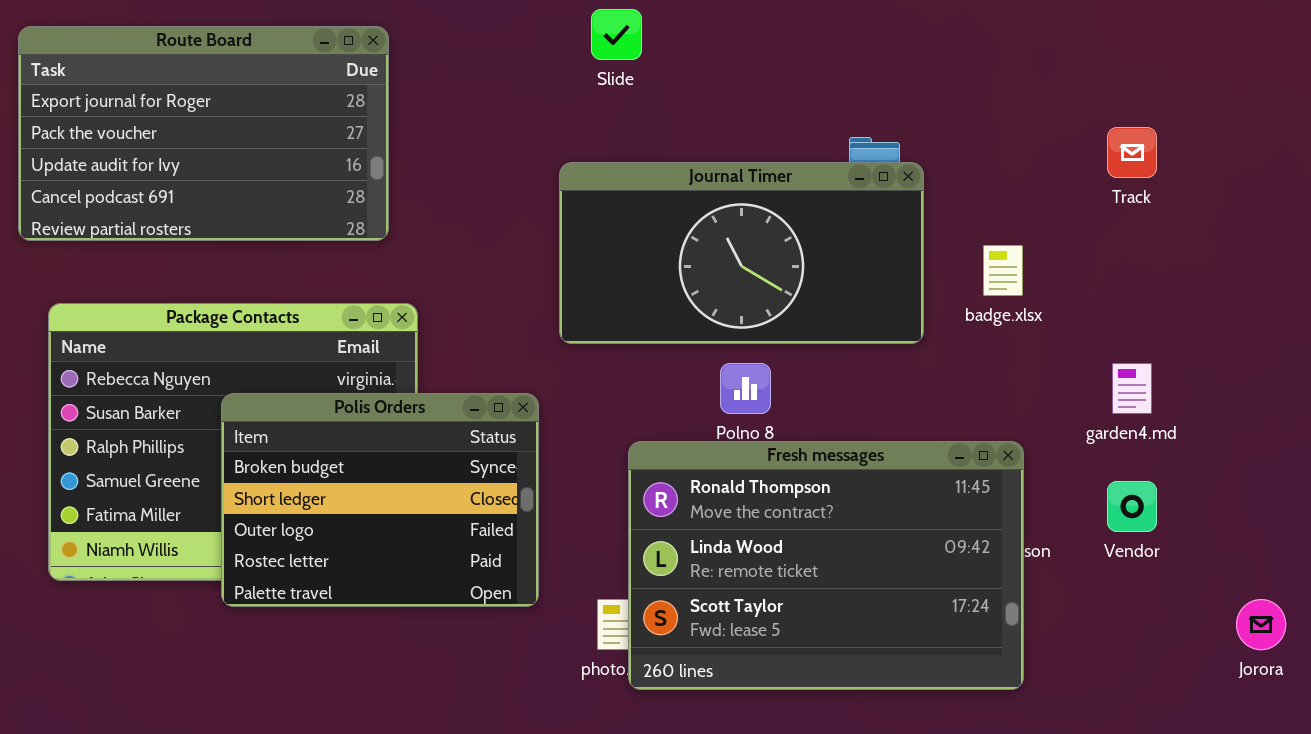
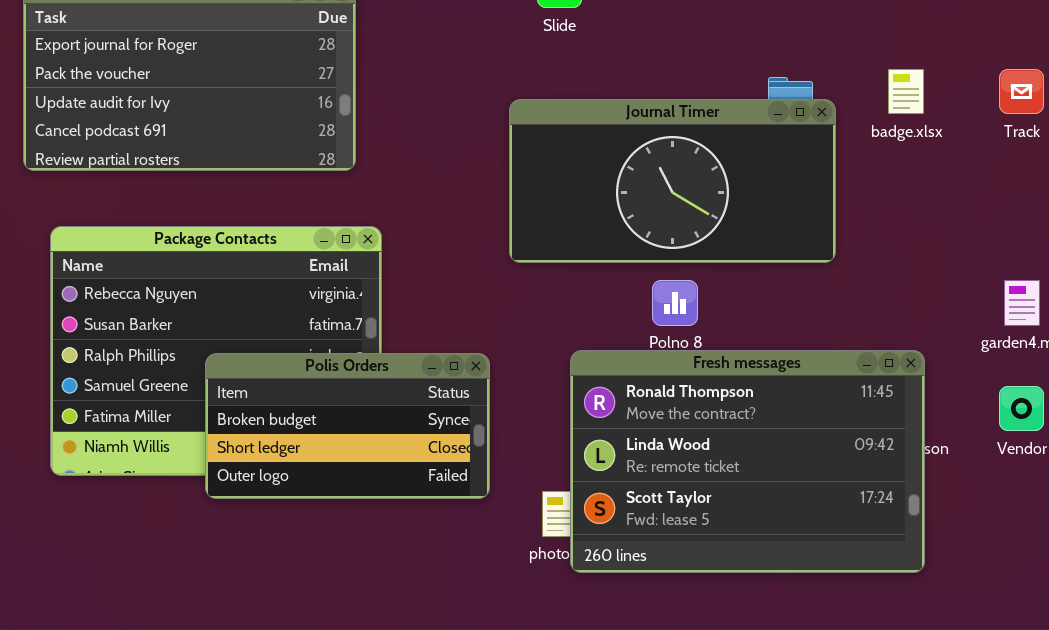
badge.xlsx: [983,245,1023,296] -> [888,69,924,114], moved
Polis Orders: [221,393,539,607] -> [205,353,490,499], resized

